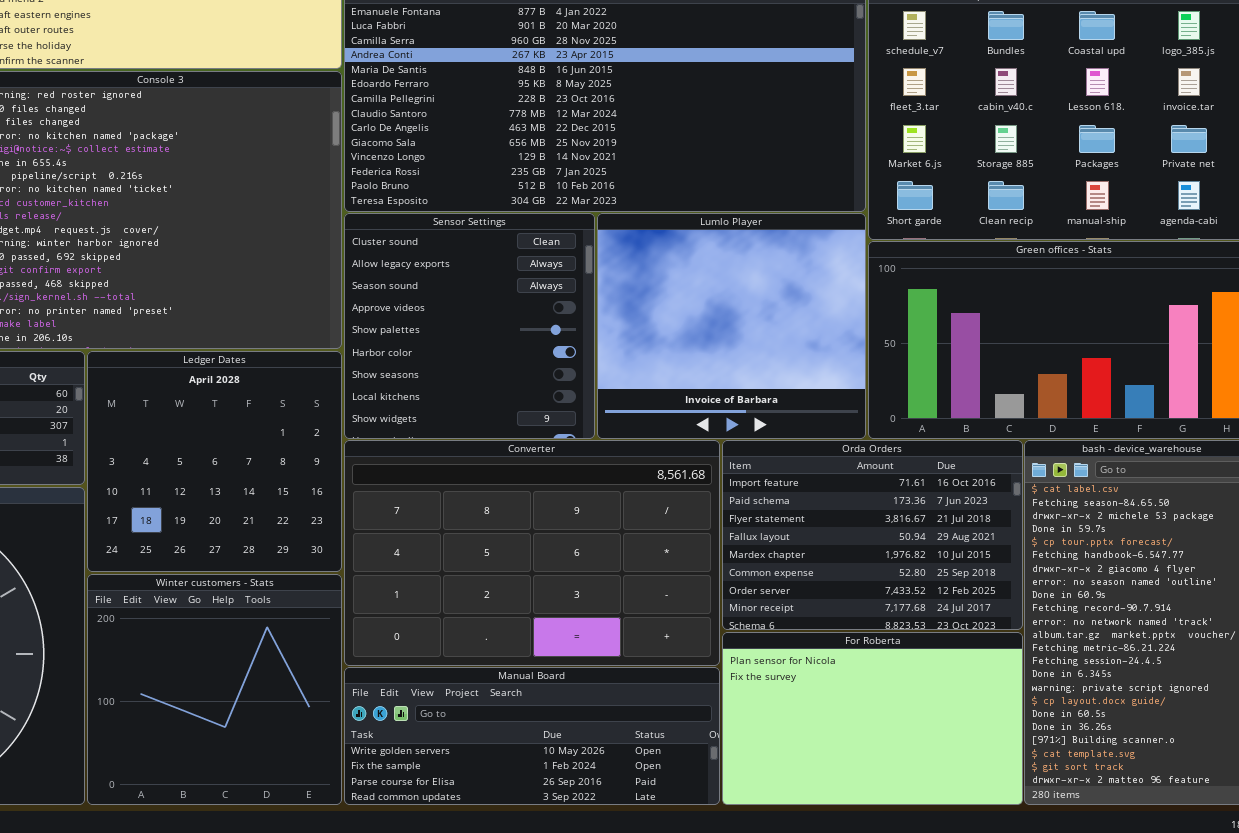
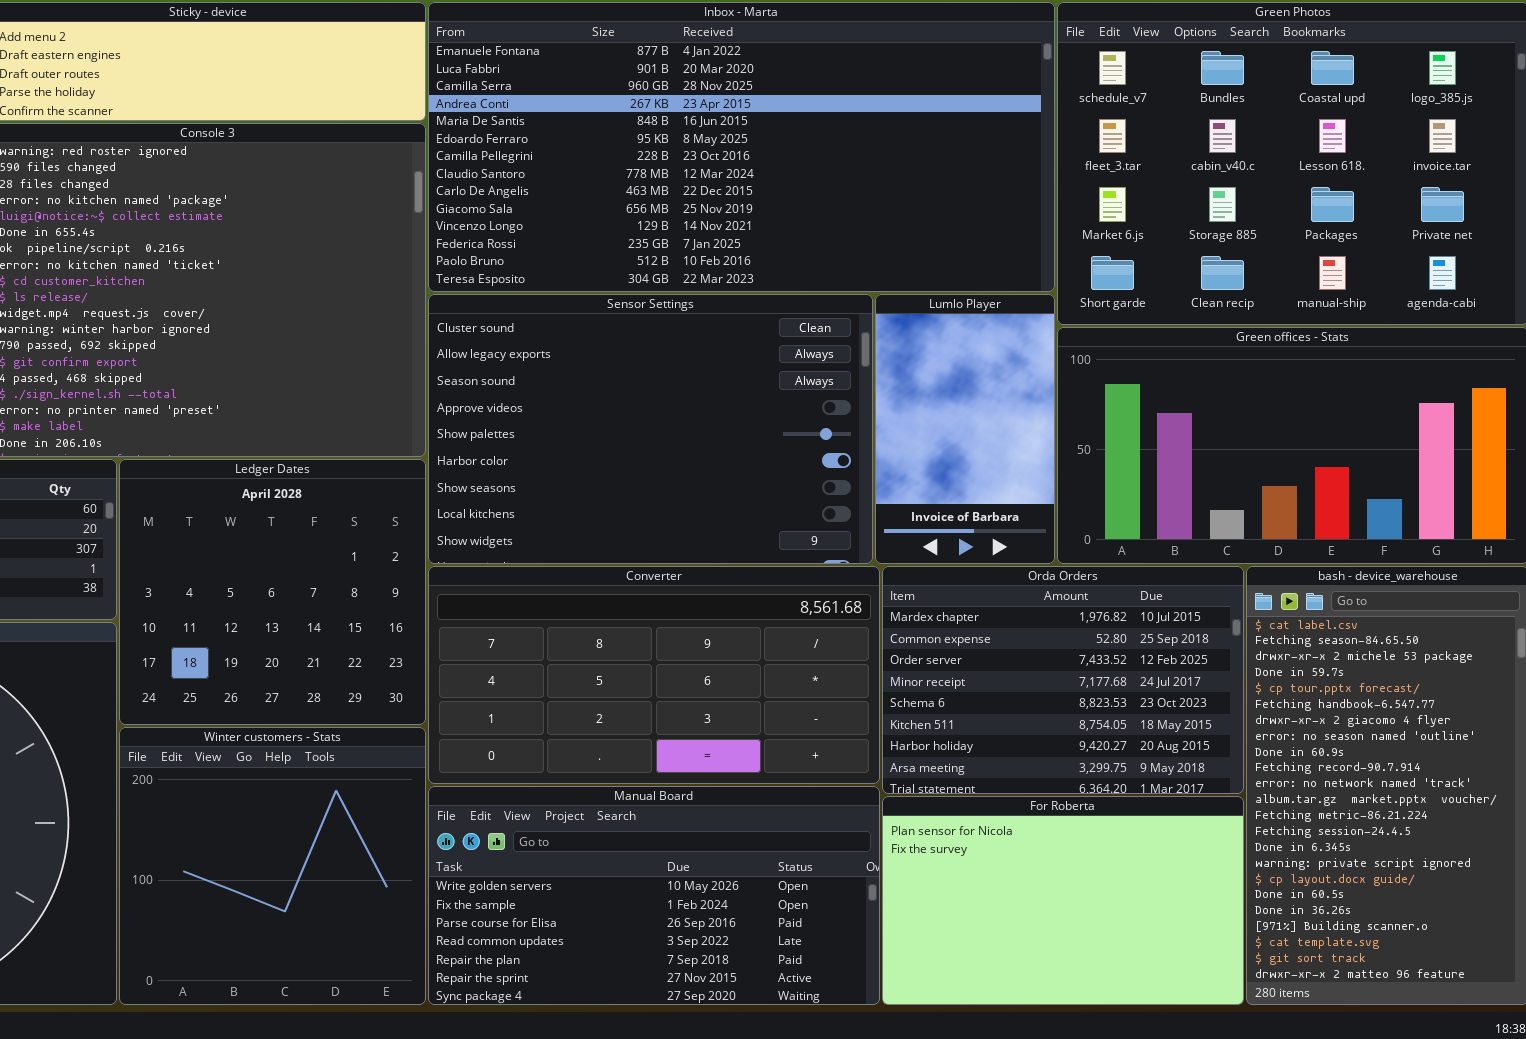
Sensor Settings: [344,213,595,439] -> [428,294,873,564], resized
Lumlo Player: [597,213,866,439] -> [875,294,1055,564], resized
Converter: [344,440,720,666] -> [428,566,880,784], resized
Orda Orders: [722,440,1023,630] -> [882,566,1244,794], scrolled down 4 rows
Manual Board: [344,667,720,805] -> [428,786,880,1005], resized

